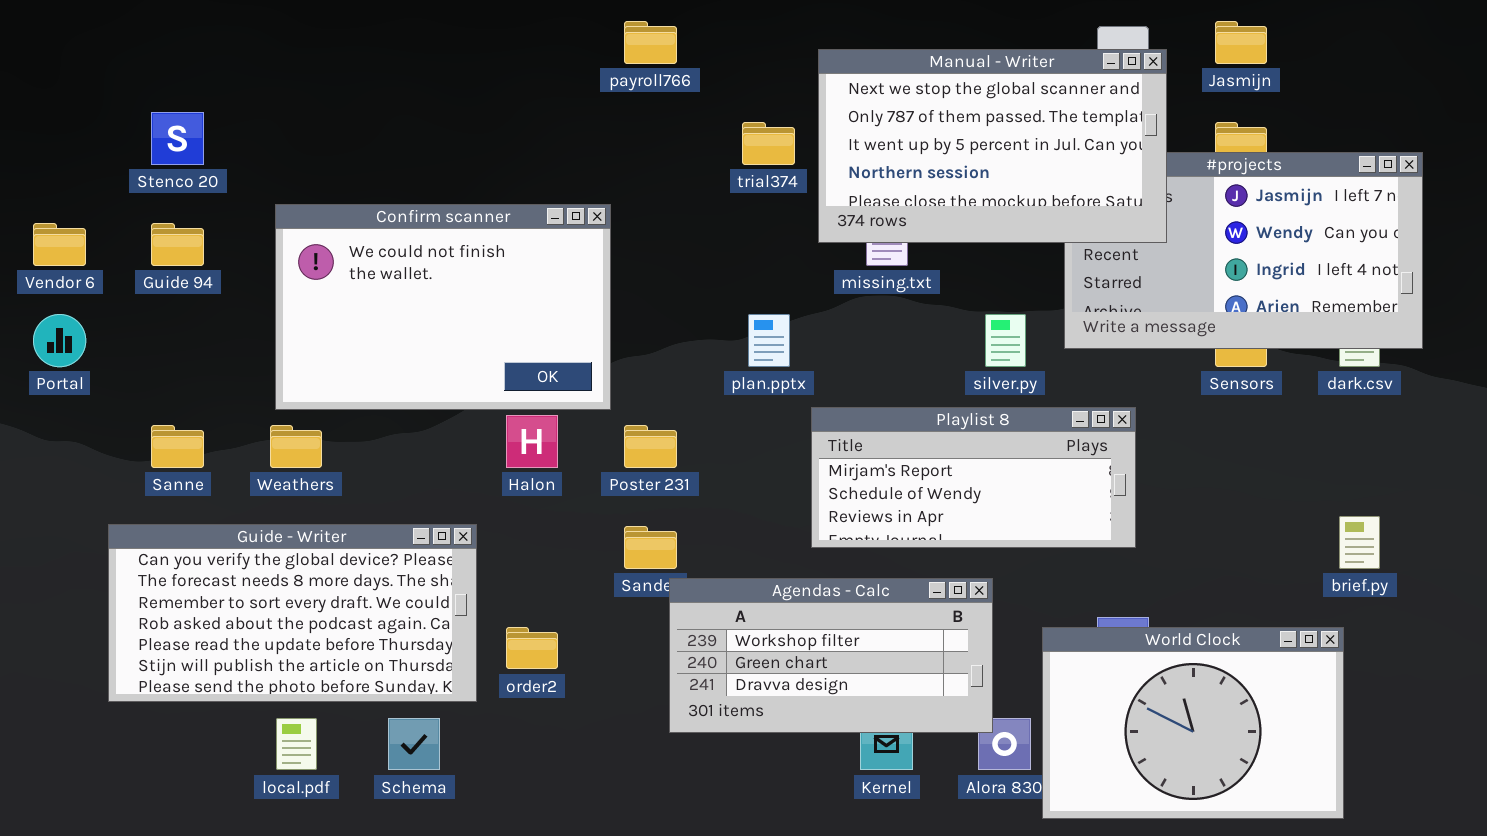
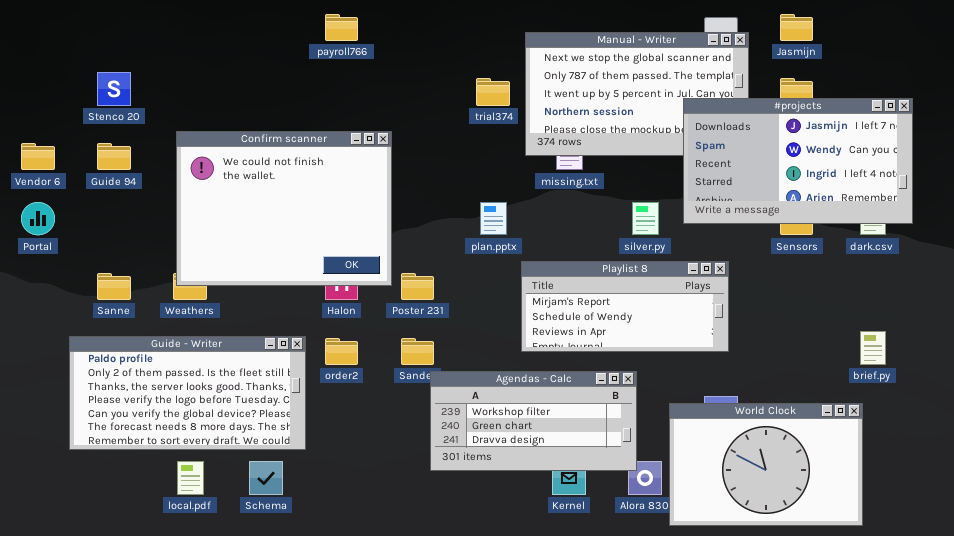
payroll766: [624,21,677,64] -> [325,14,358,41], moved
#projects: [1064,152,1423,349] -> [683,98,913,224], raised
Confirm scanner: [275,204,611,410] -> [176,131,392,286], resized
Guide - Writer: [108,524,477,702] -> [69,336,306,450], scrolled up 4 rows
order2: [506,627,558,669] -> [325,338,358,365], moved

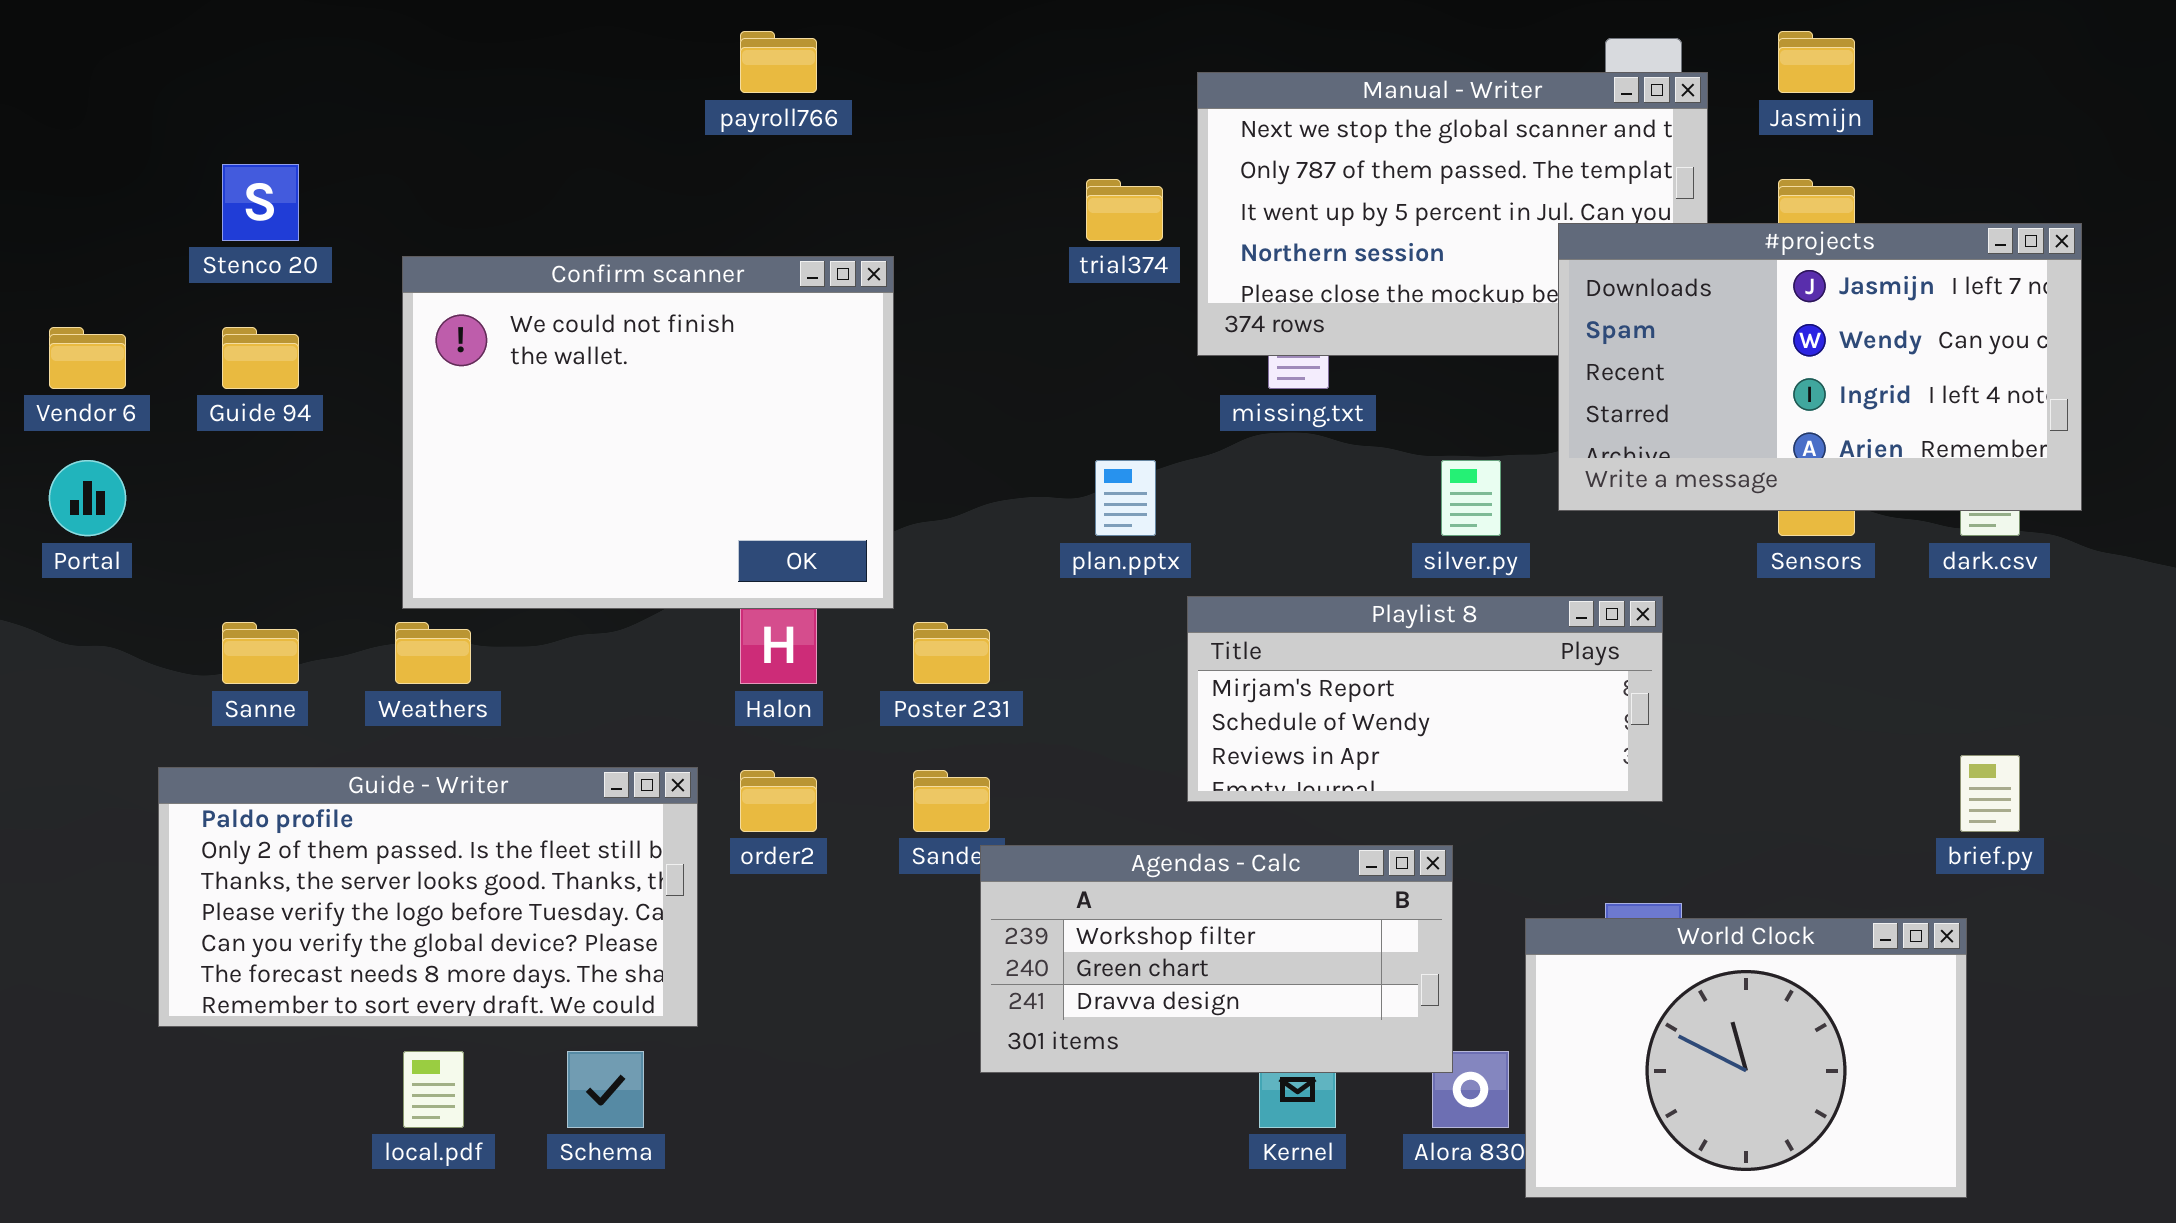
Confirm scanner: [176,131,392,286] -> [402,256,894,609], moved

